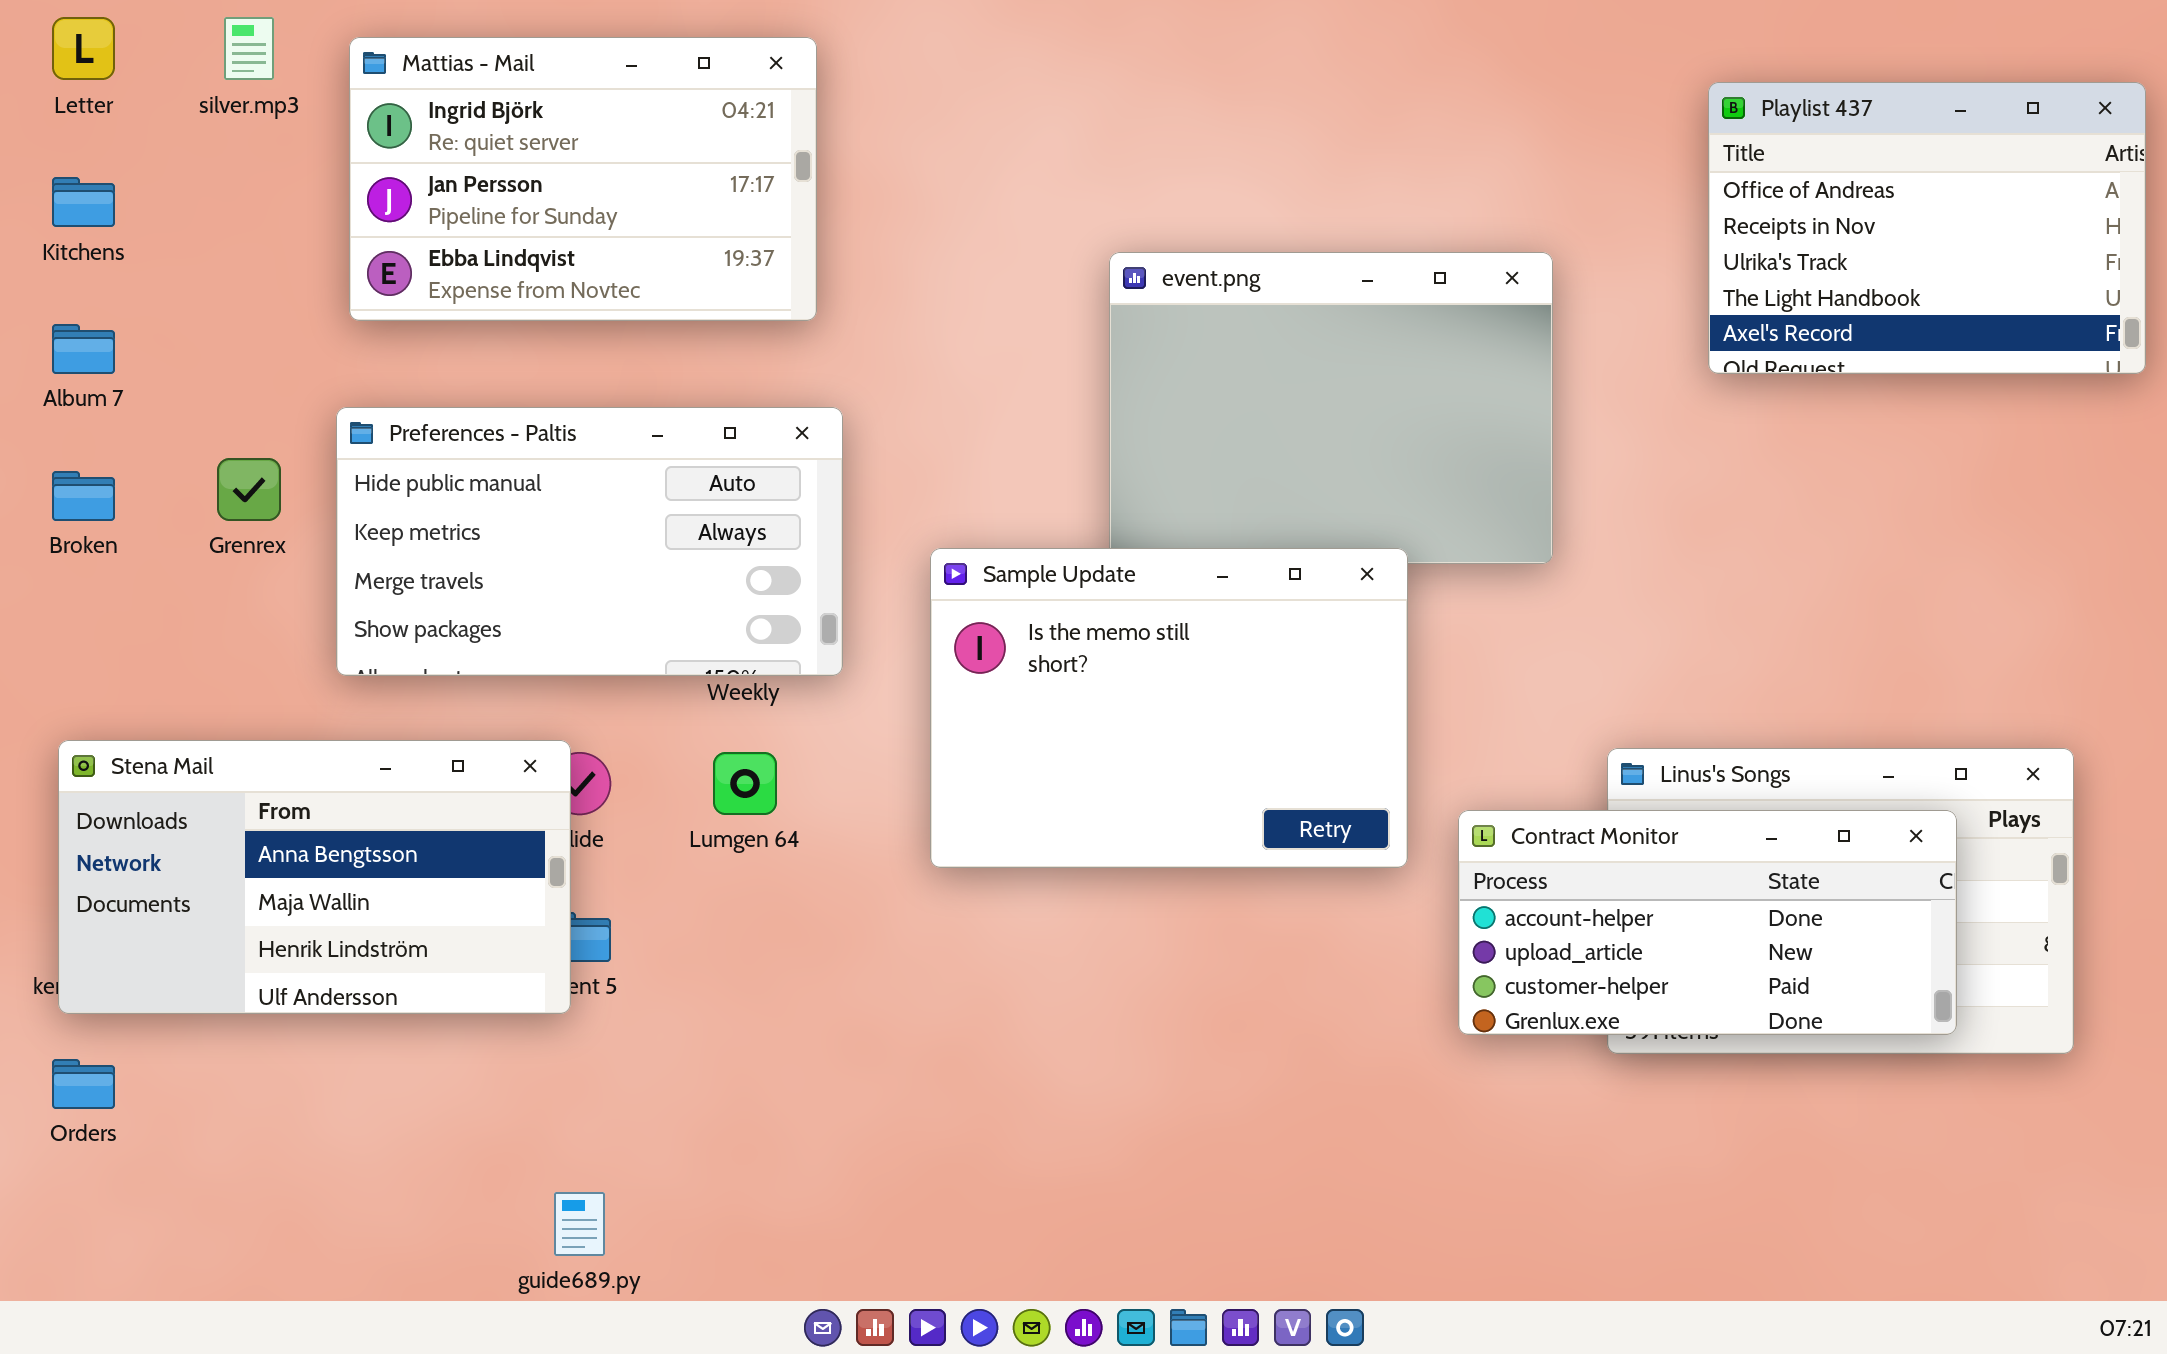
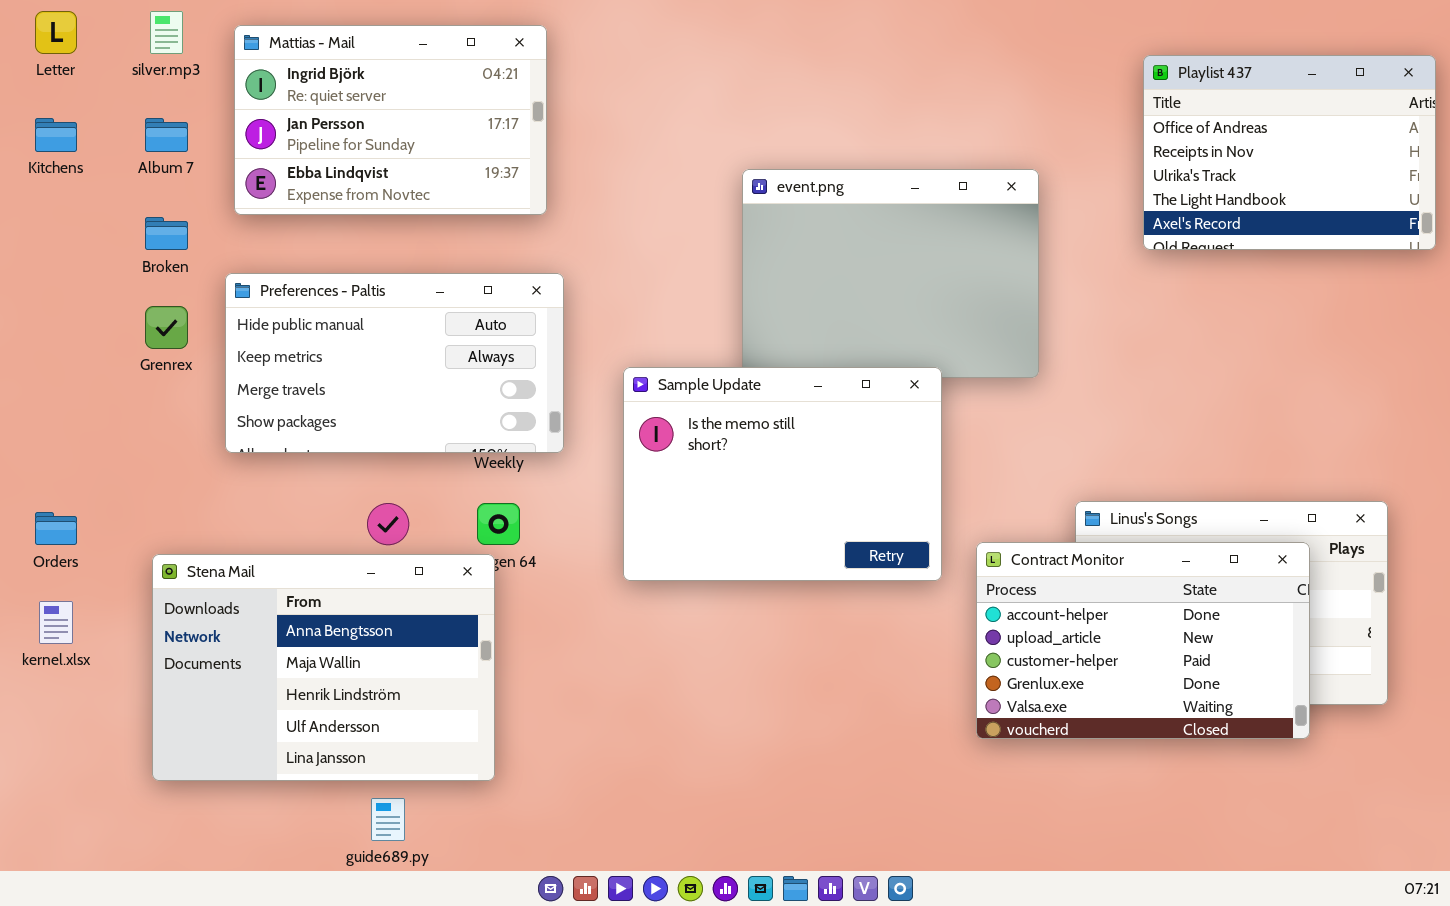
Album 7: [52,324,115,374] -> [145,118,188,152], moved
Broken: [52,471,115,521] -> [145,217,188,250], moved
Stena Mail: [58,740,571,1014] -> [152,554,495,781], moved, resized
Contract Monitor: [1458,810,1957,1035] -> [976,542,1310,739], resized
Orders: [52,1059,115,1109] -> [35,512,77,545], moved

